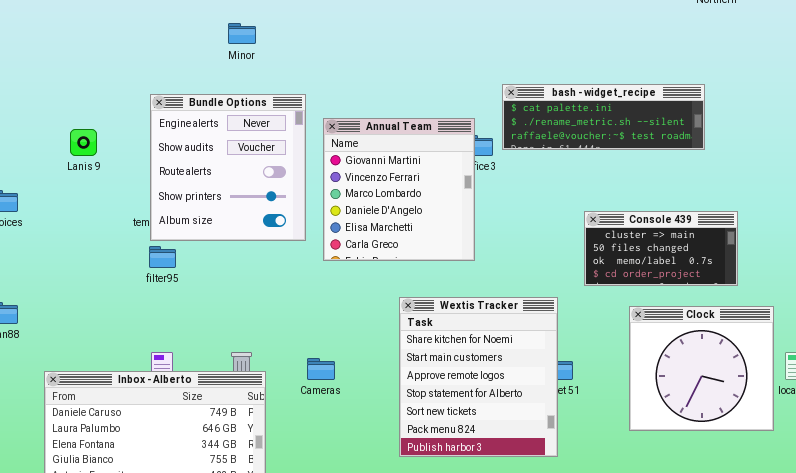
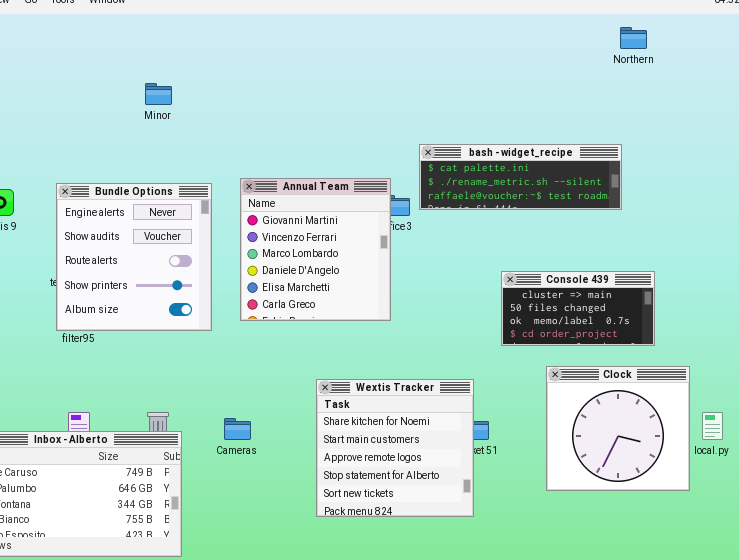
Bundle Options: [150,94,306,241] -> [56,183,212,331], moved
Wextis Tracker: [399,297,558,457] -> [316,379,474,517], resized

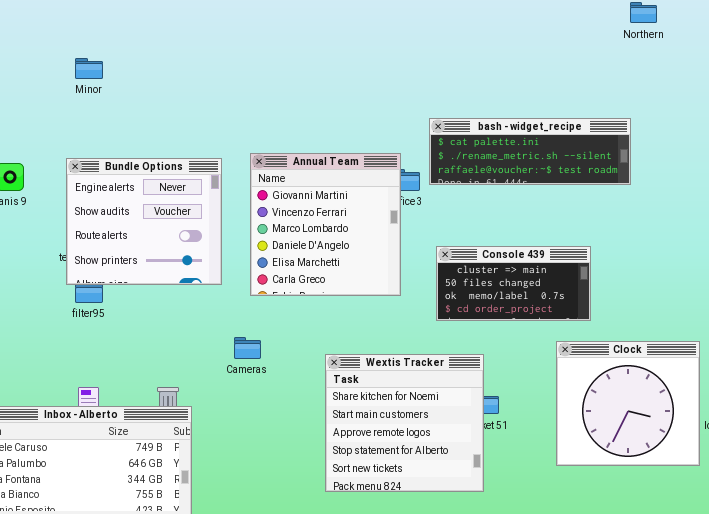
Minor: [145,83,172,105] -> [75,58,103,79], moved
Bundle Options: [56,183,212,331] -> [66,158,222,285], resized
Console 439: [501,271,655,346] -> [436,246,591,321], moved
Cameras: [224,418,251,440] -> [234,337,261,359], moved

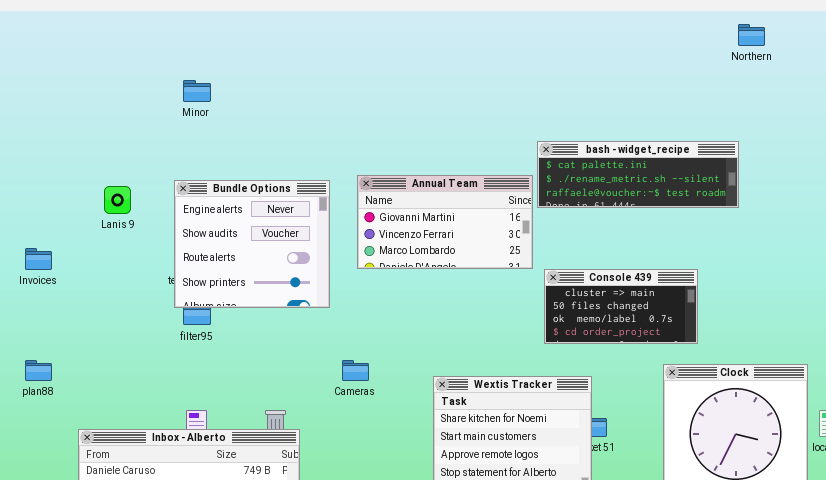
Annual Team: [250,153,401,296] -> [357,175,533,269], resized

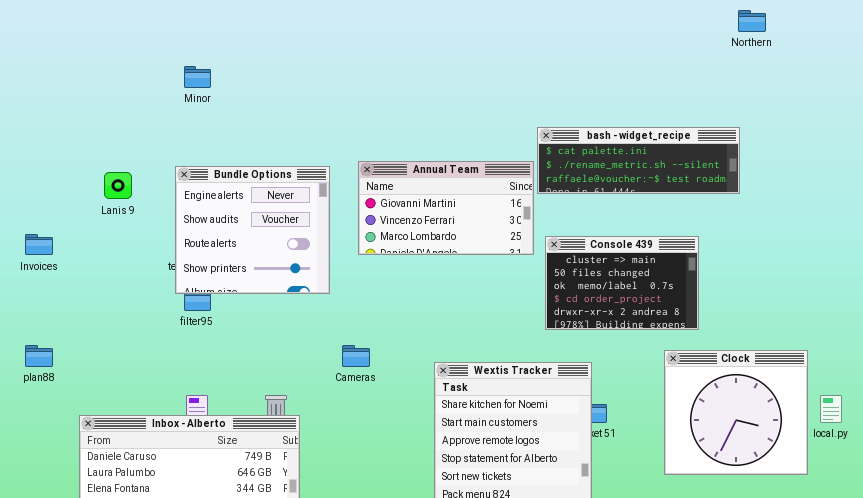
Console 439: [544,269,698,344] -> [545,236,699,330], resized

